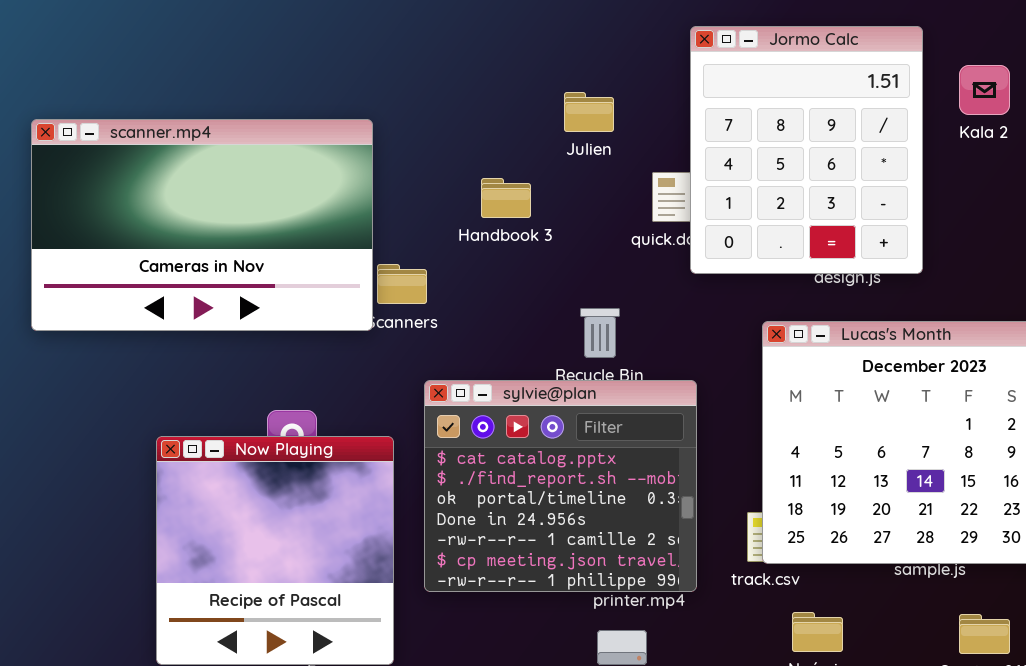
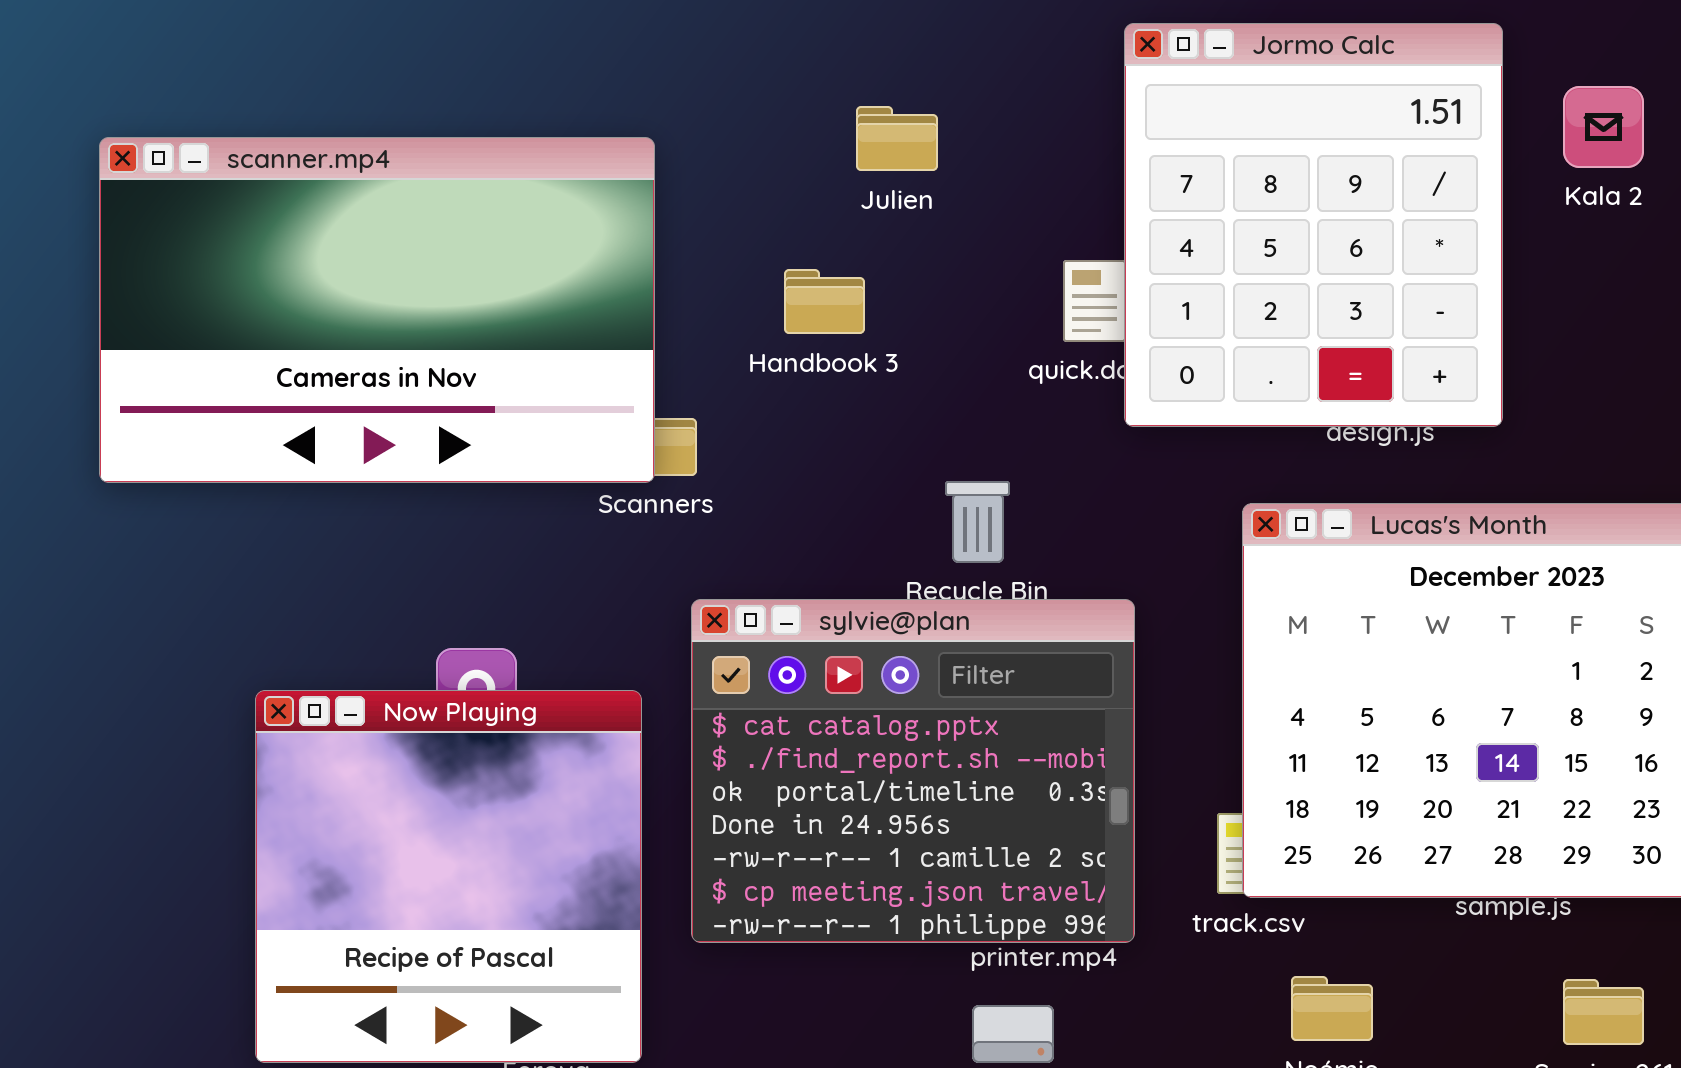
Julien: [564,92,614,132] -> [856,106,938,171], moved
scanner.mp4: [31,119,373,331] -> [99,137,655,483], moved

